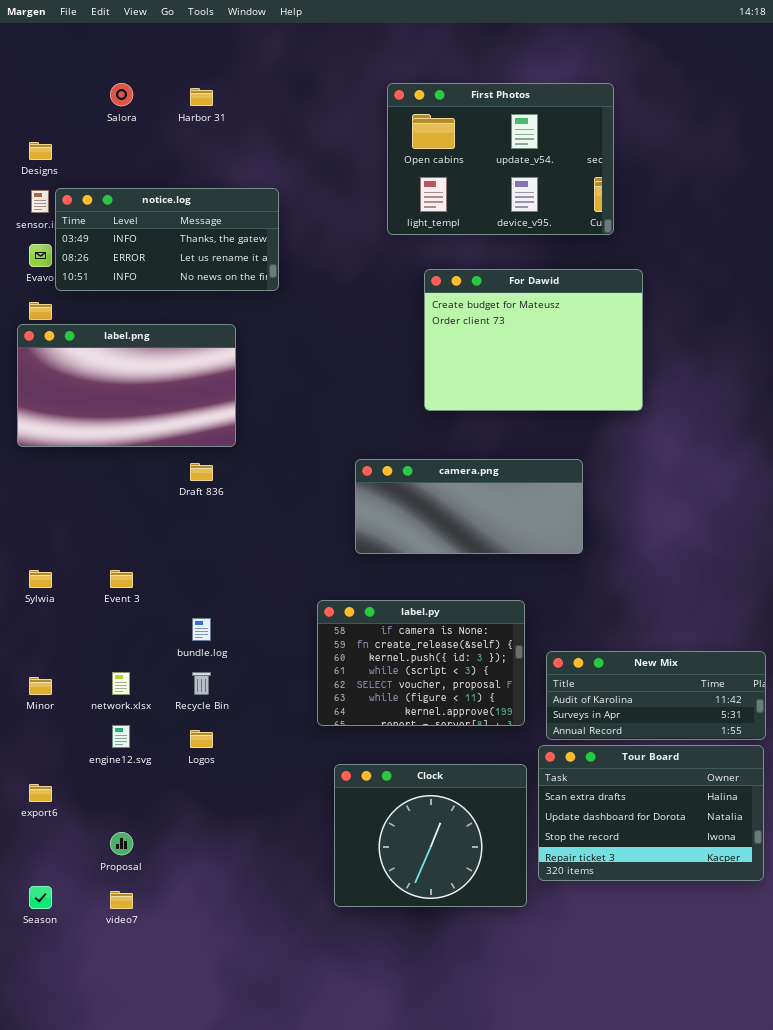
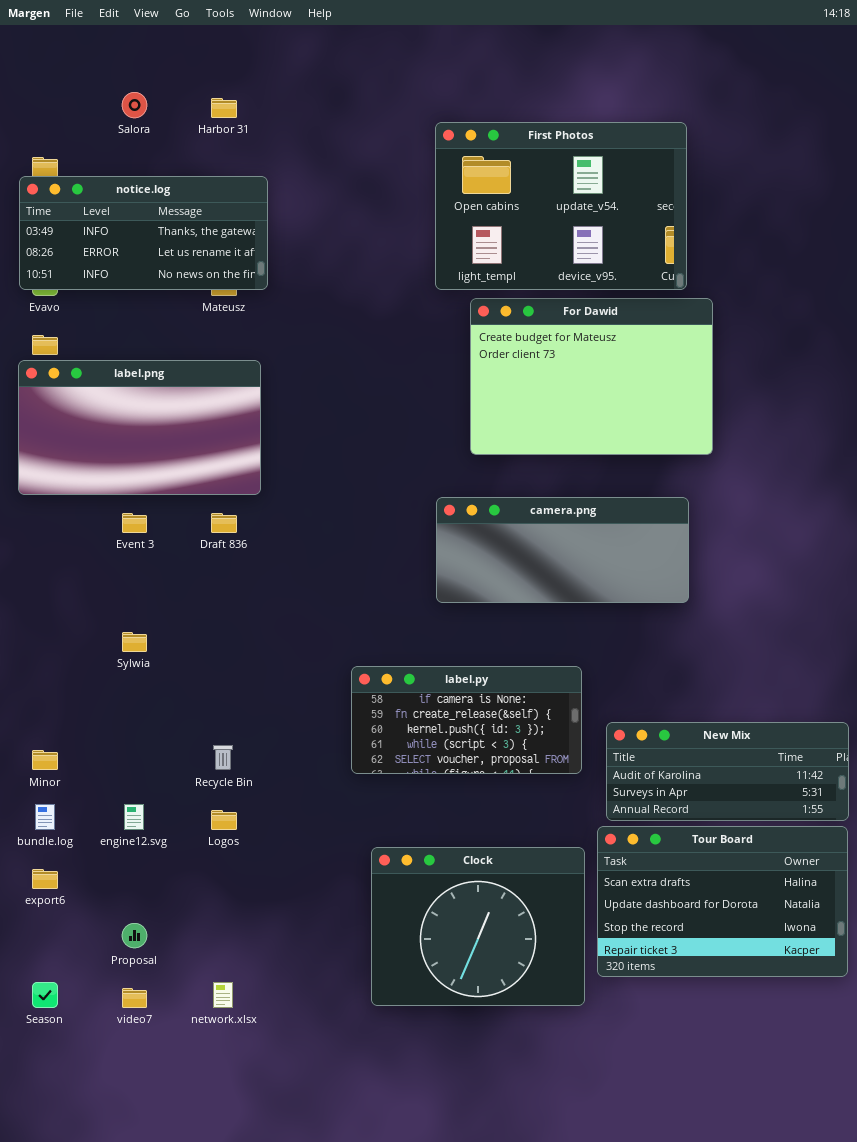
First Photos: [387,83,614,235] -> [435,122,687,290], moved
notice.log: [55,188,279,291] -> [19,176,268,290], moved
camera.png: [355,459,583,554] -> [436,497,689,603], moved
Sylwia: [29,570,52,588] -> [122,632,147,652], moved
Event 3: [110,570,133,588] -> [122,513,147,533], moved
label.py: [317,600,525,726] -> [351,666,582,774], resized
bundle.log: [192,618,211,641] -> [35,804,55,830], moved
network.xlsx: [112,672,130,695] -> [213,982,233,1008], moved

